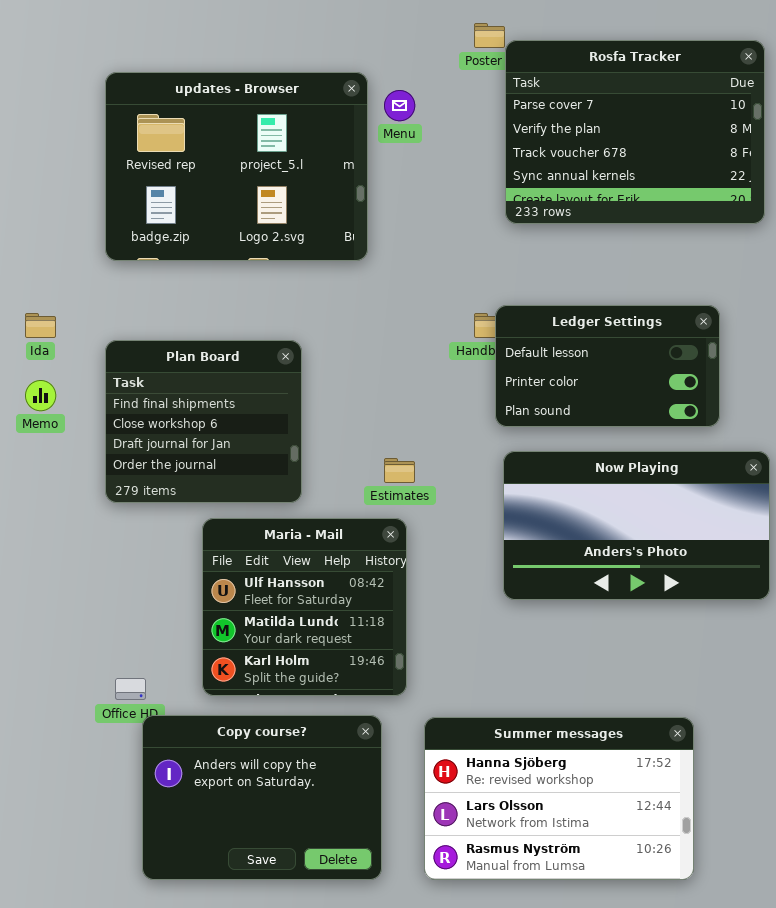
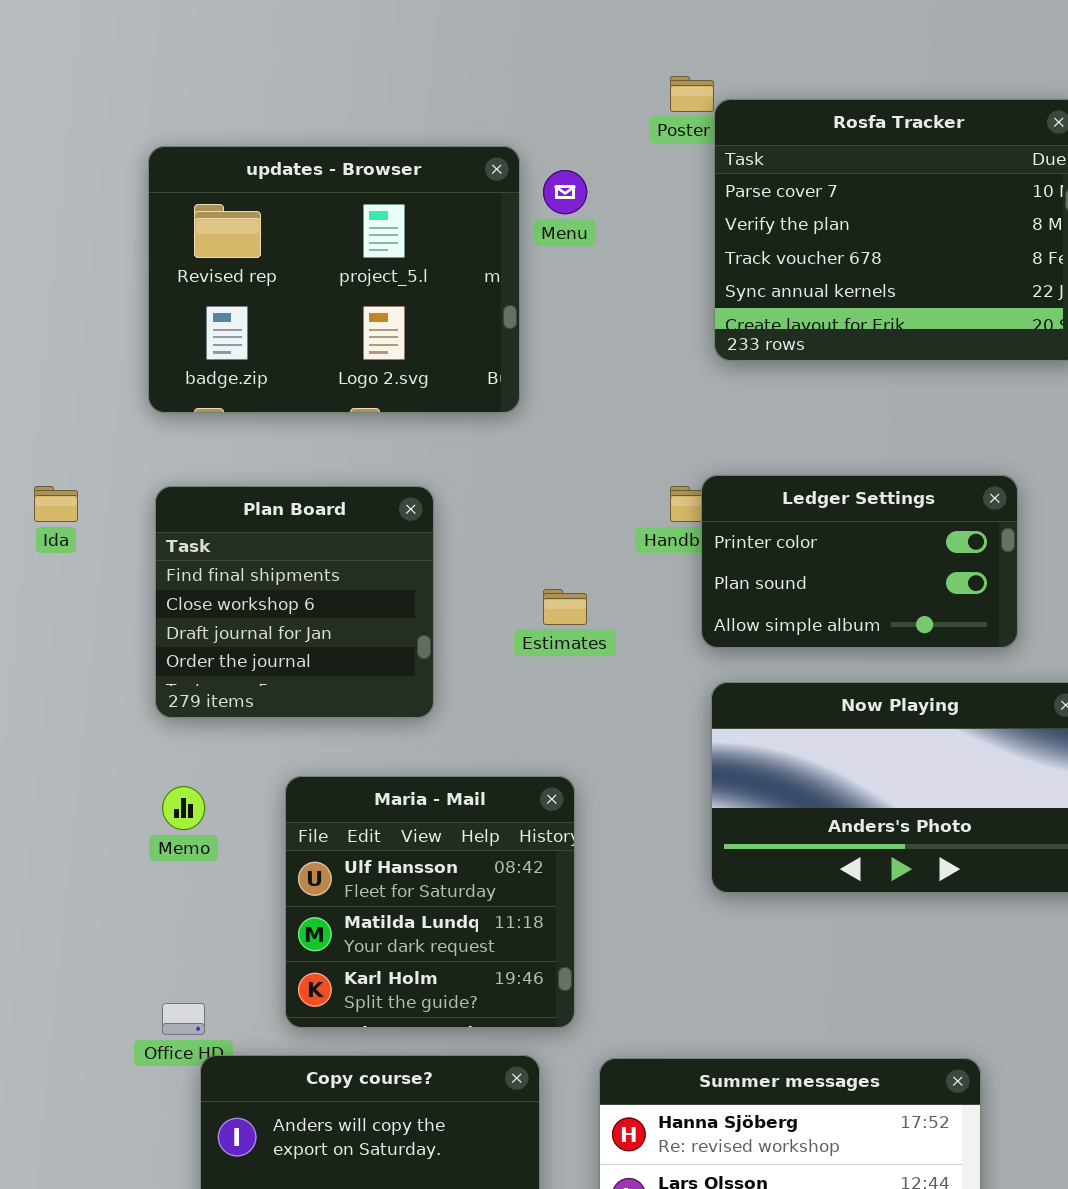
Ledger Settings: [495,305,720,427] -> [701,475,1018,648], scrolled down 1 row
Plan Board: [105,340,302,503] -> [155,486,434,718], moved
Memo: [25,380,56,411] -> [162,786,205,830], moved
Estimates: [384,458,415,483] -> [543,589,587,625], moved

